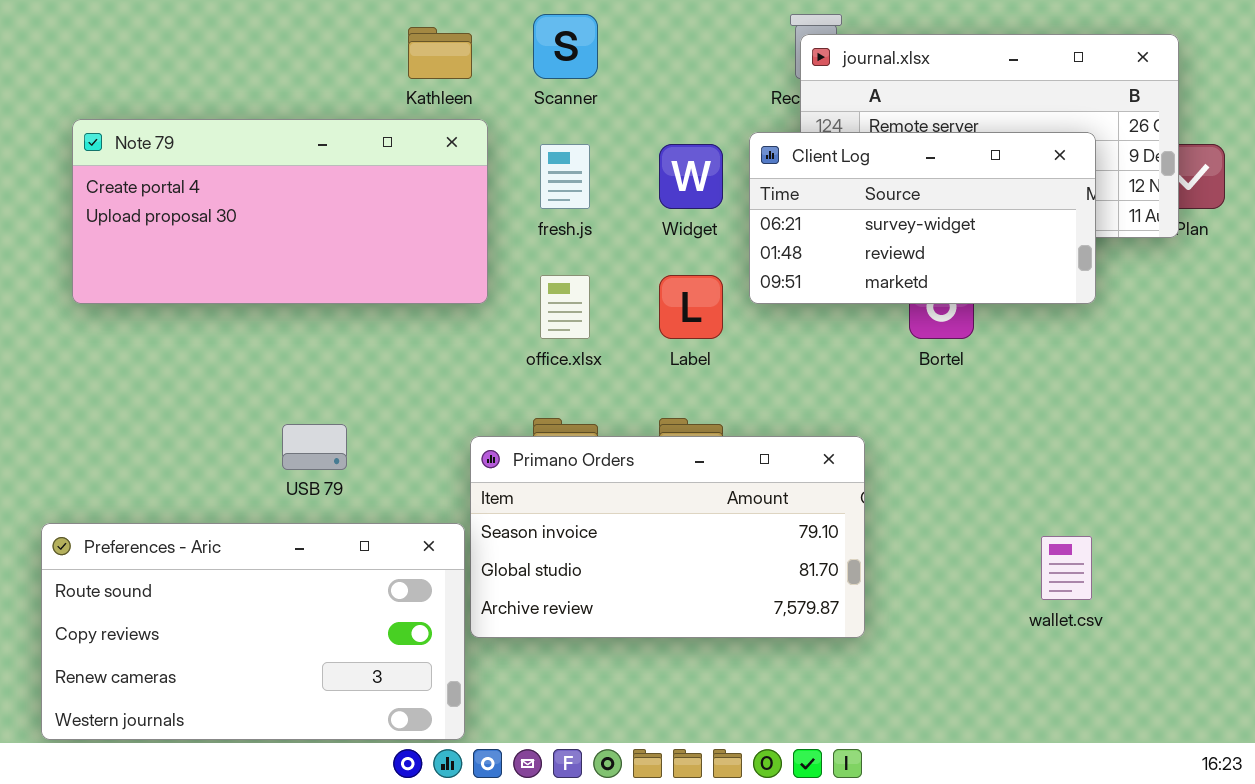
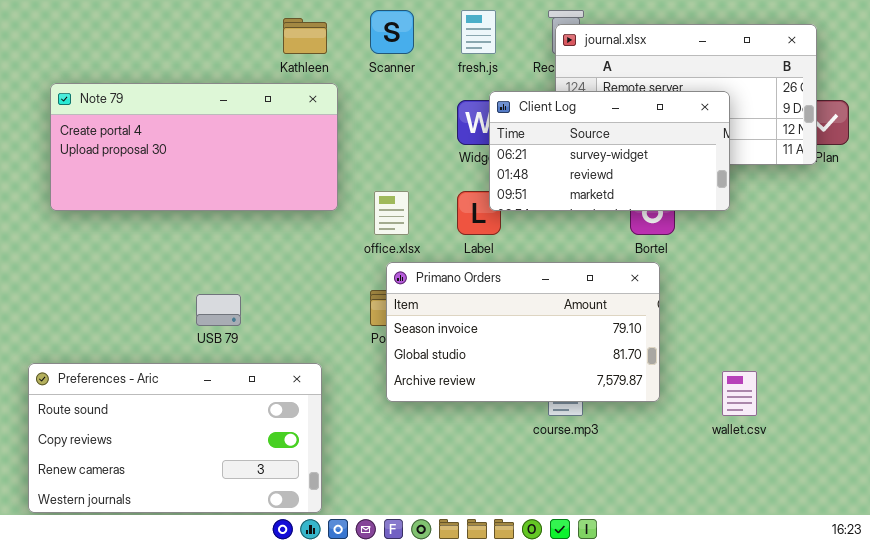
Client Log: [749,132,1096,304] -> [489,91,730,211], moved
fresh.js: [540,144,590,209] -> [461,10,496,54], moved
Primano Orders: [470,436,865,638] -> [386,262,660,402], moved

